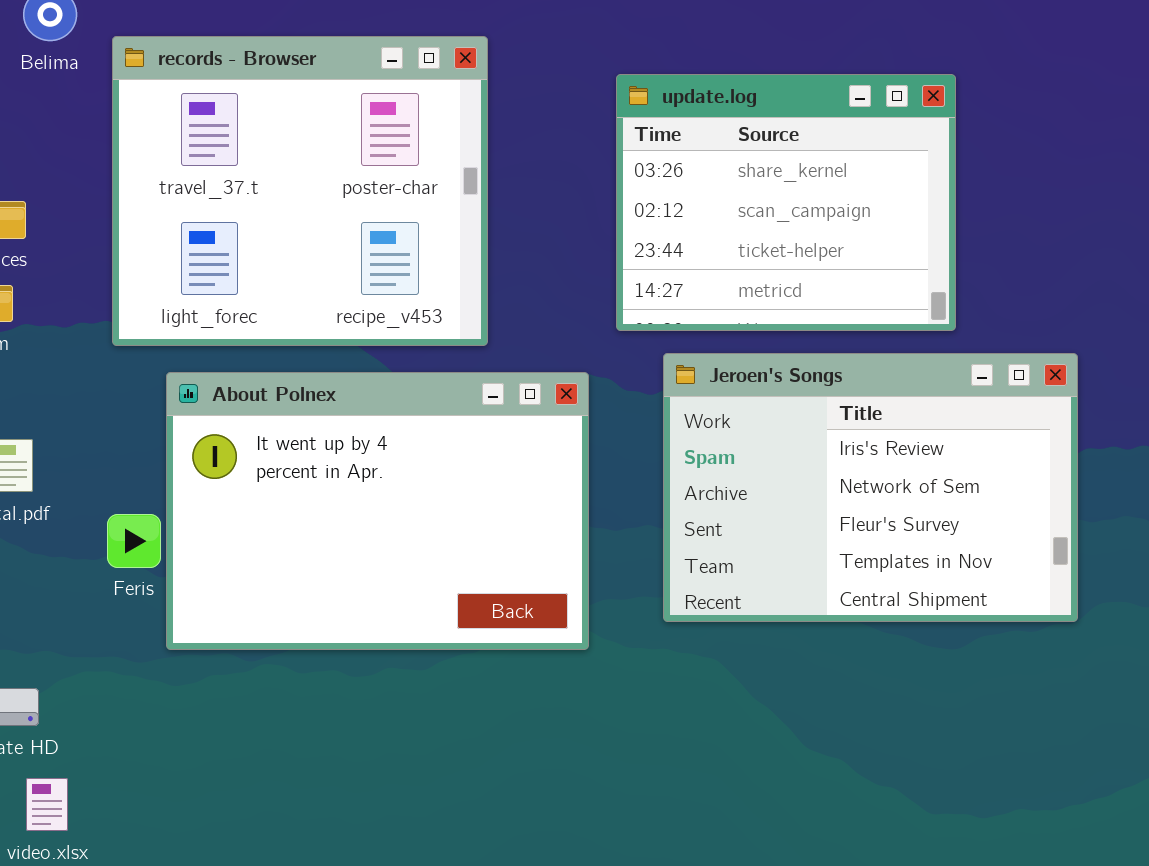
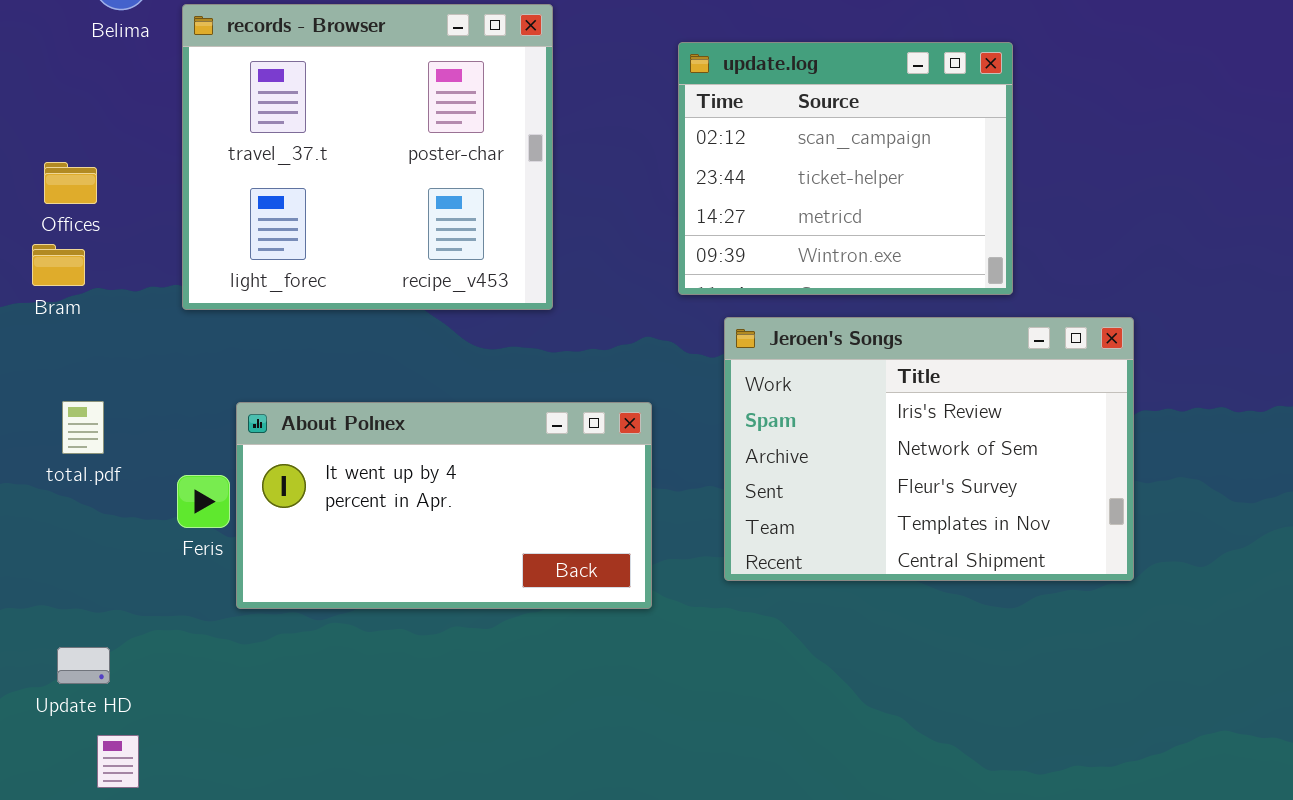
update.log: [616,74,956,331] -> [678,42,1013,295], scrolled down 1 row
About Polnex: [166,372,589,650] -> [236,402,652,609], resized

